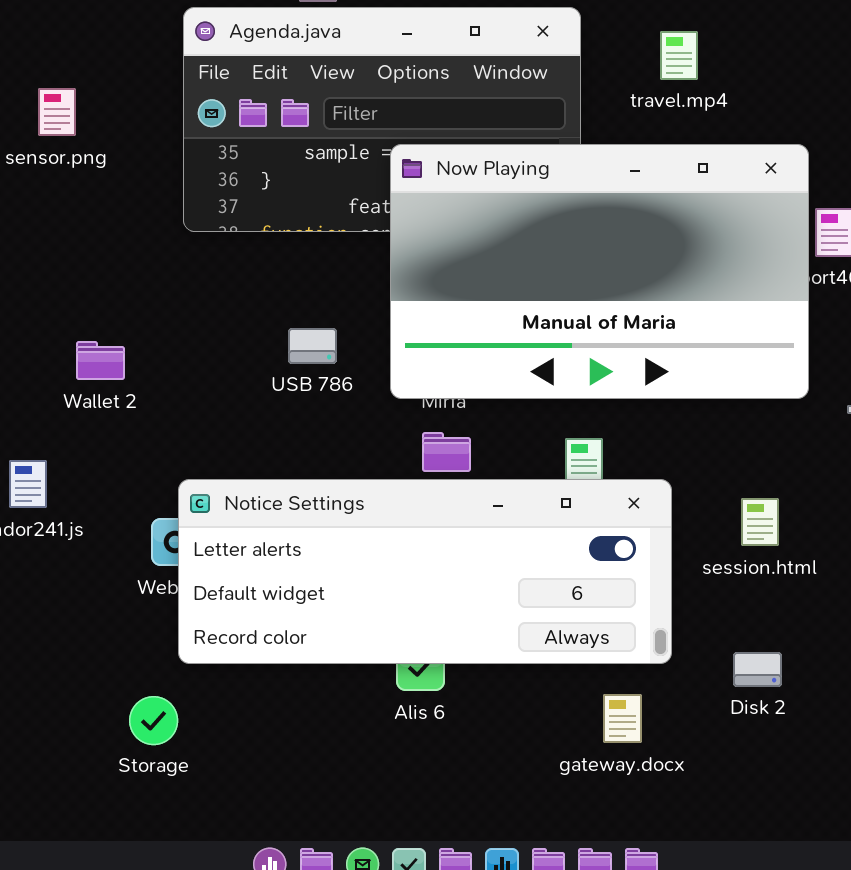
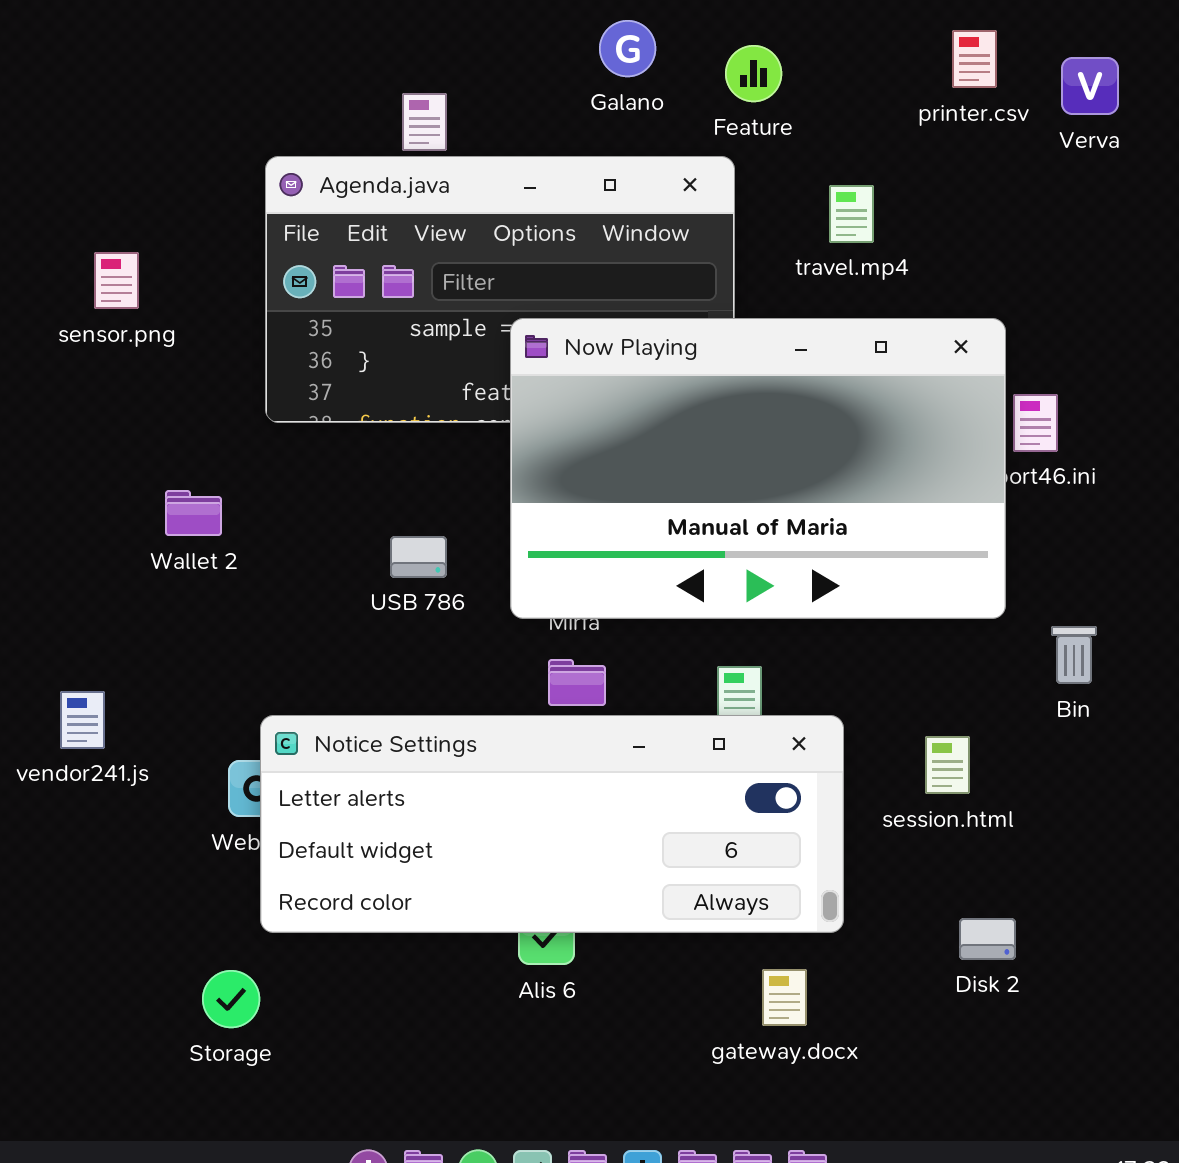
Wallet 2: [76,341,125,380] -> [165,490,222,536], moved
Disk 2: [733,652,782,687] -> [959,918,1016,960], moved

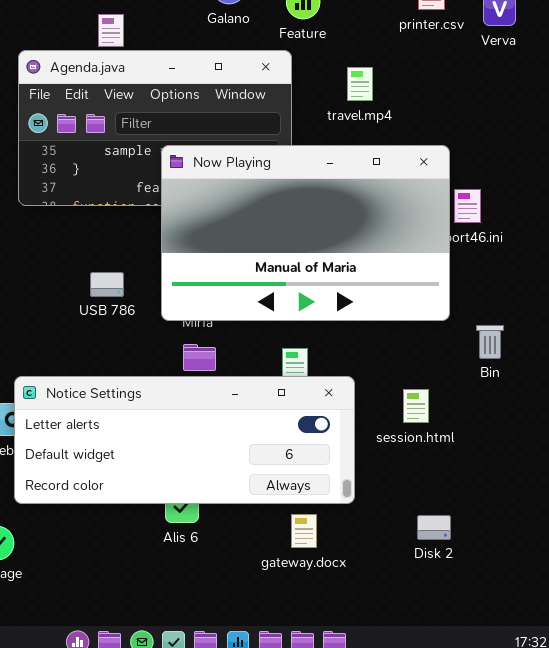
Disk 2: [959,918,1016,960] -> [417,515,451,540], moved
gateway.docx: [762,969,807,1026] -> [291,514,317,548], moved

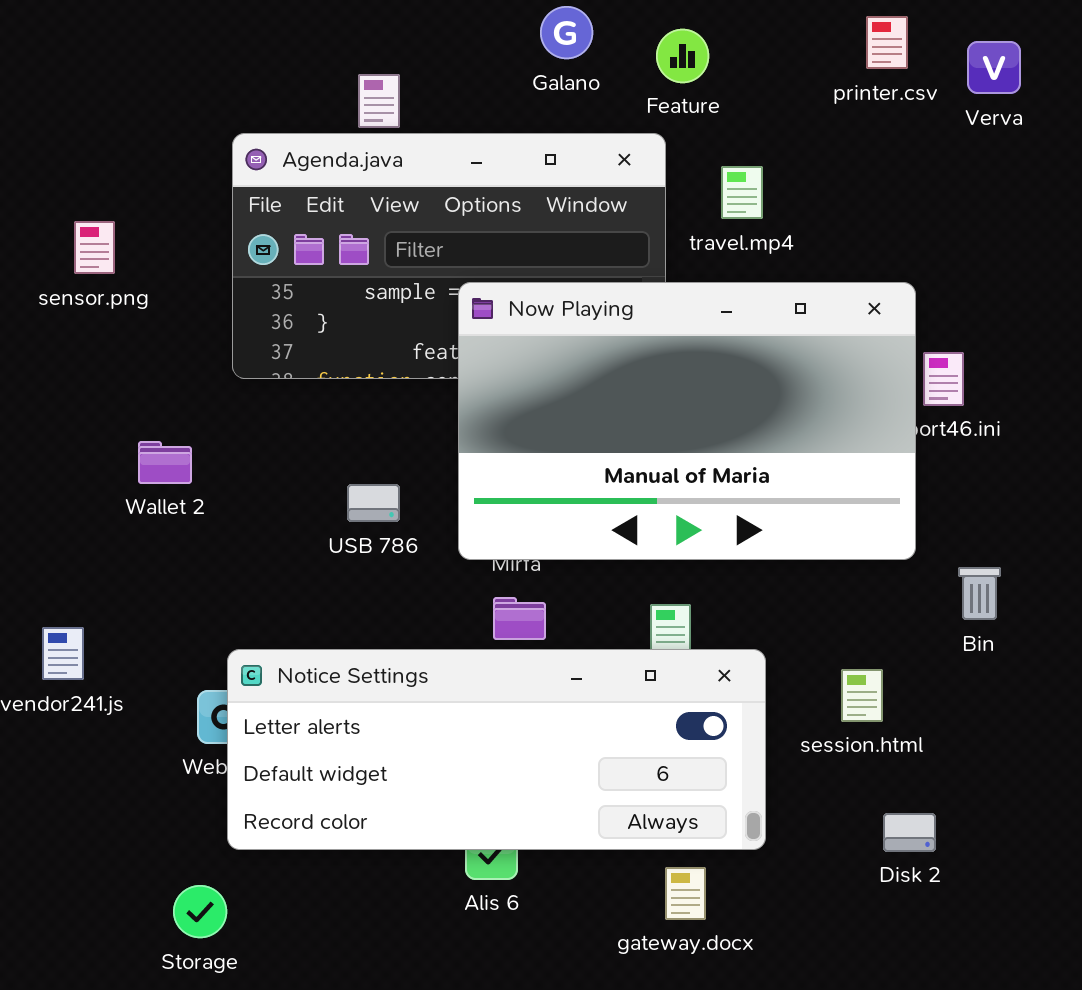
travel.mp4: [347,67,373,101] -> [721,166,763,219], moved
Disk 2: [417,515,451,540] -> [883,813,936,852], moved

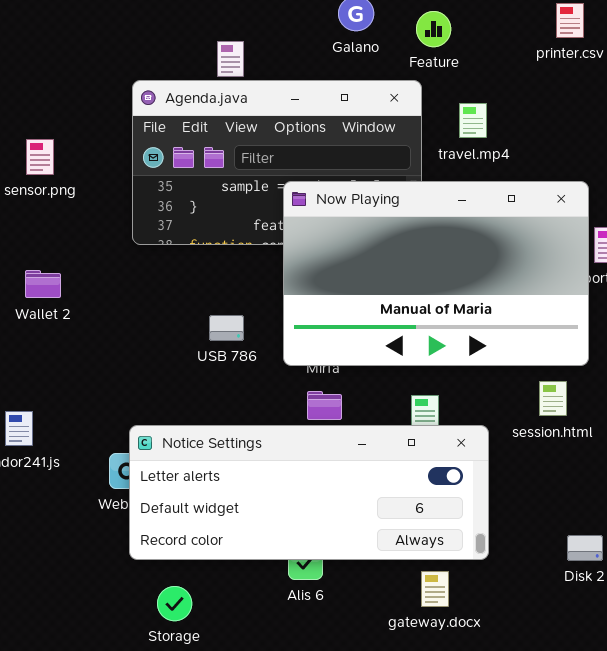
Wallet 2: [138,441,192,484] -> [25,270,61,298], moved
session.html: [841,669,883,722] -> [539,381,567,416], moved
Storage: [173,885,227,938] -> [157,586,192,621], moved

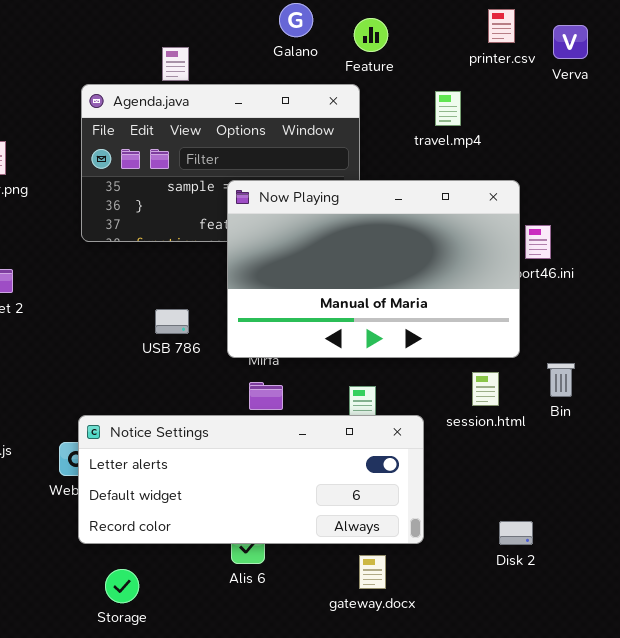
travel.mp4: [459,103,487,138] -> [435,91,461,126], moved

